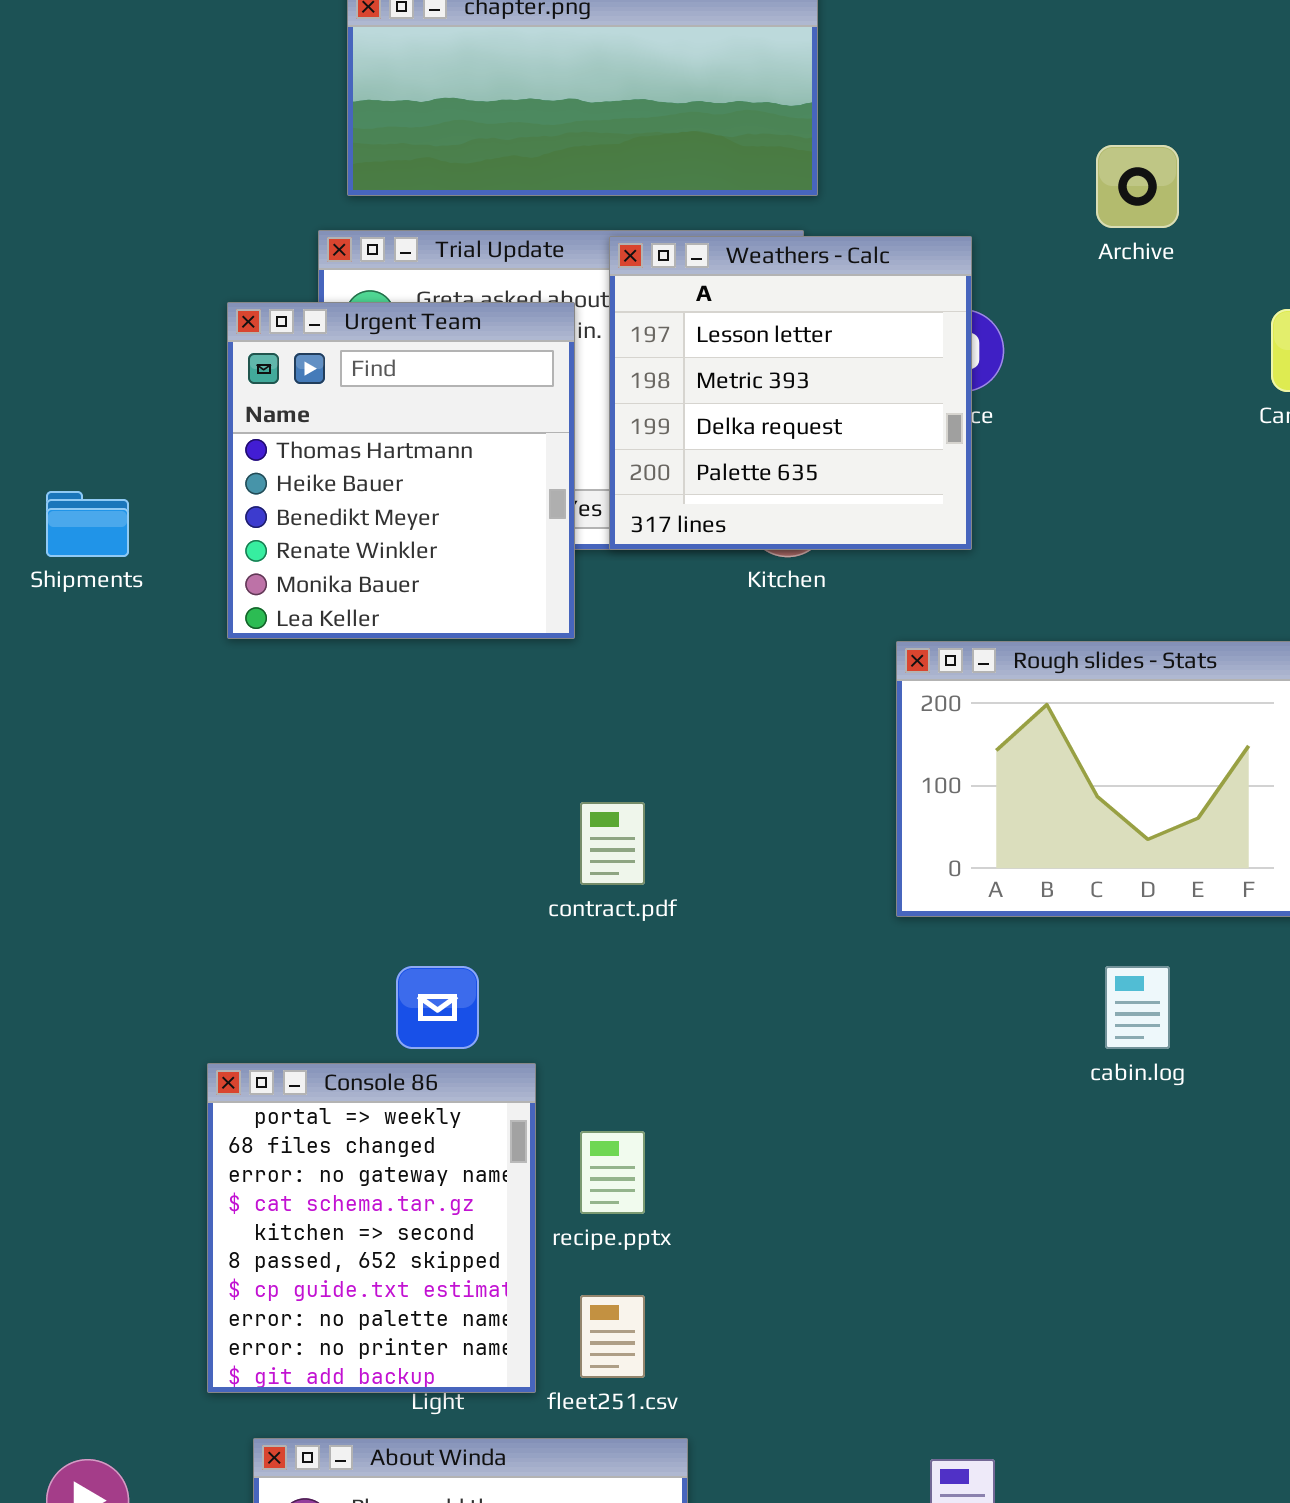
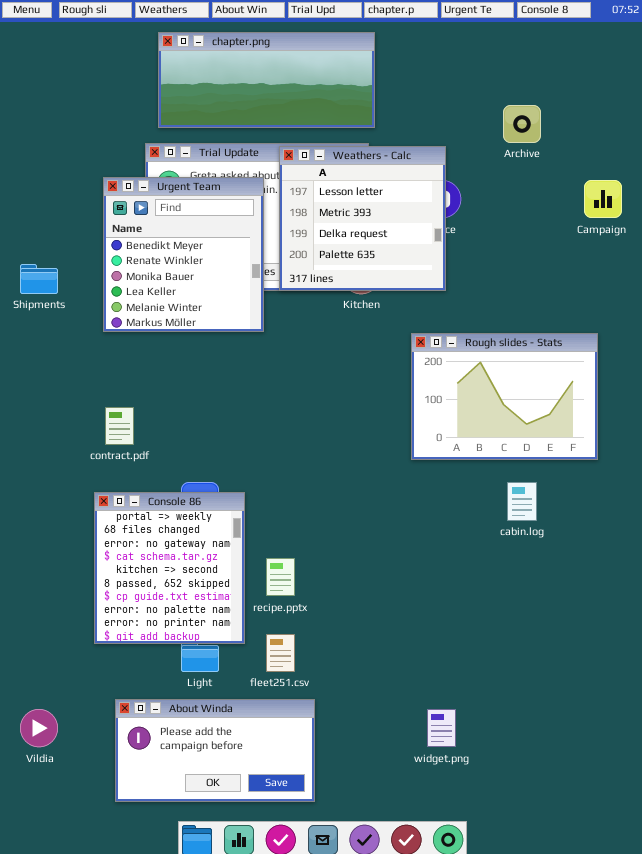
Urgent Team: [227,302,575,639] -> [103,177,264,332], scrolled down 2 rows
contract.pdf: [580,802,645,885] -> [105,407,134,445], moved
Console 86: [207,1063,536,1393] -> [94,492,245,644], moved

